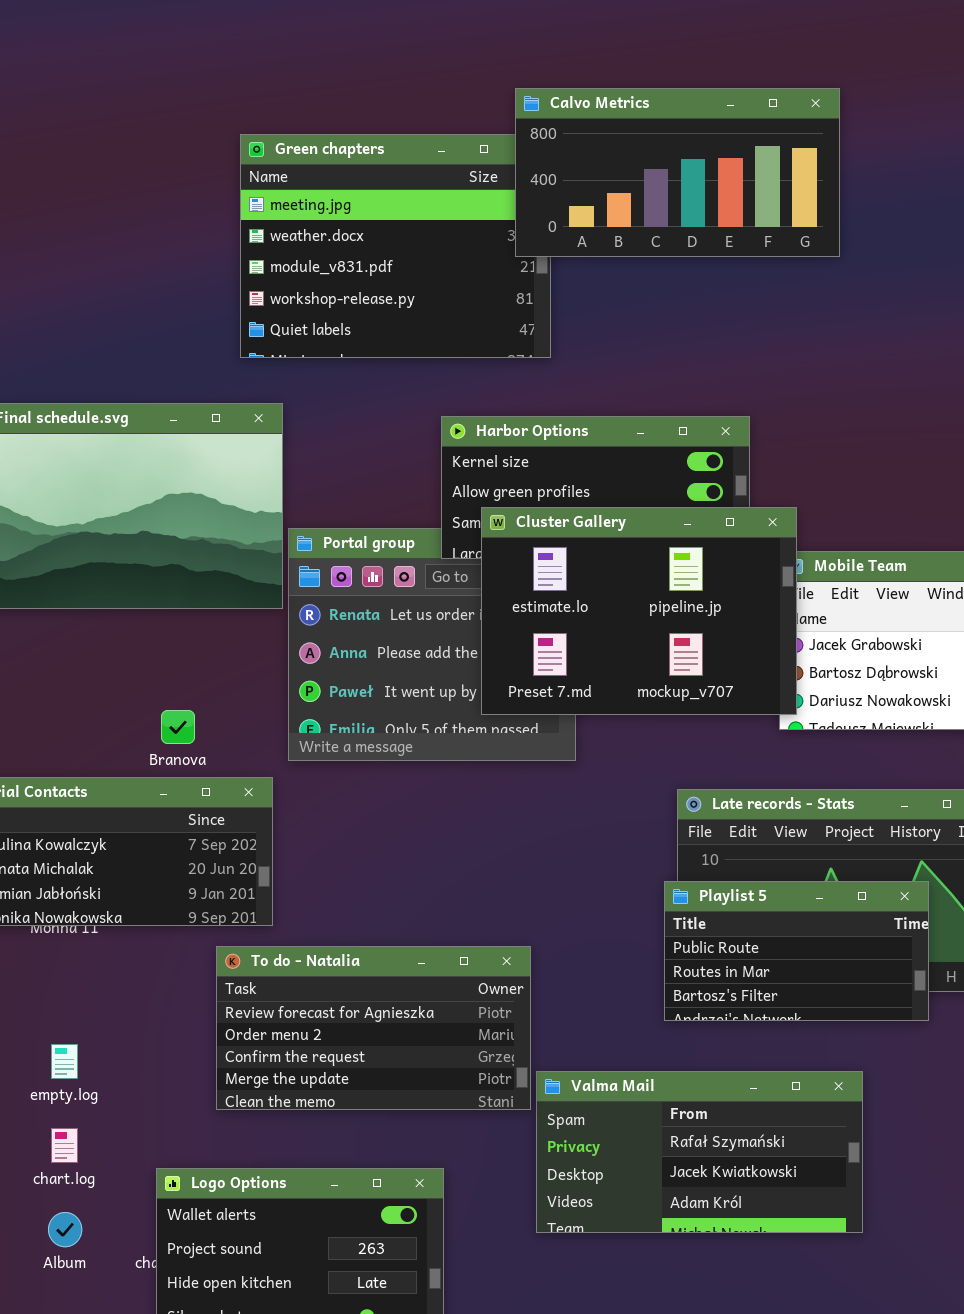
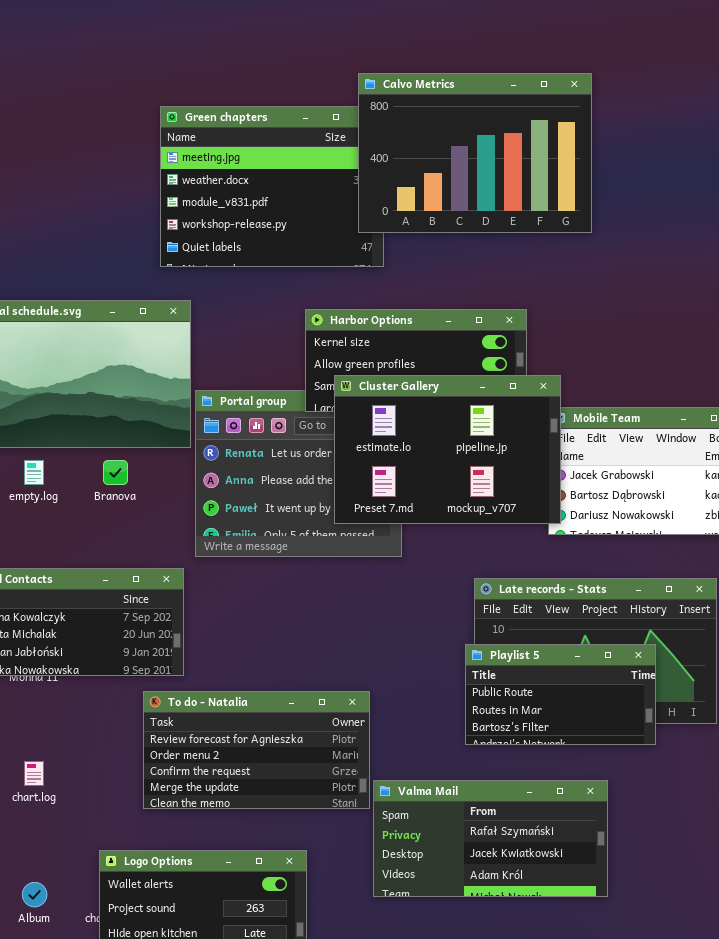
Calvo Metrics: [515,88,840,257] -> [358,73,592,233], resized
Branova: [161,710,195,744] -> [103,460,128,485], moved
empty.log: [51,1044,78,1079] -> [24,460,44,485], moved
chart.log: [51,1128,78,1163] -> [24,761,44,786], moved

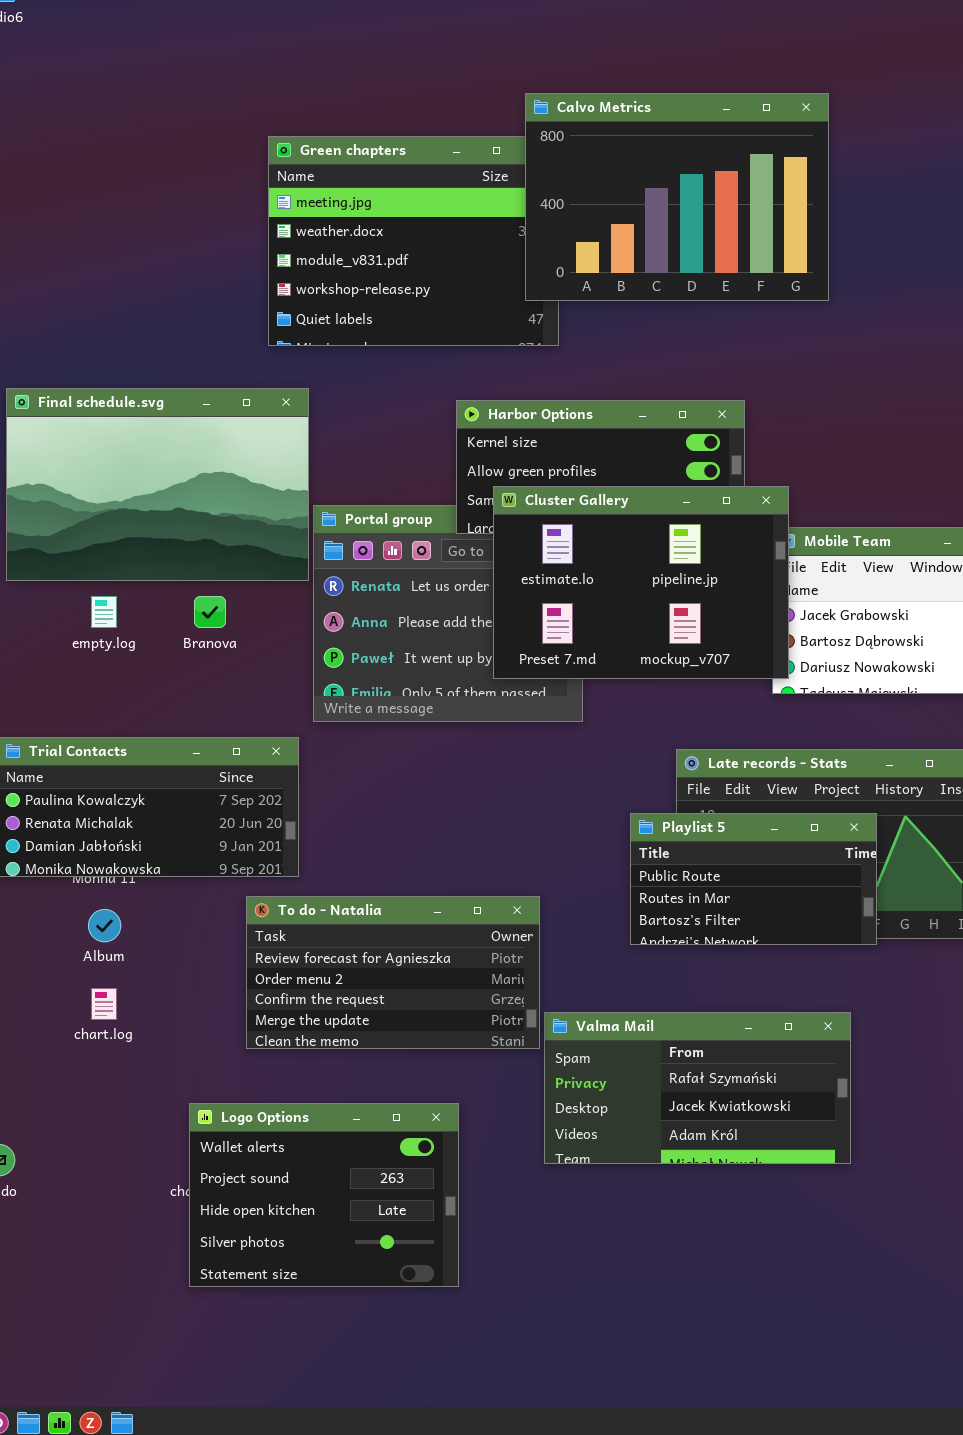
Playlist 5: [465,644,656,745] -> [630,813,877,945], moved
Album: [22,882,47,907] -> [88,909,121,942], moved

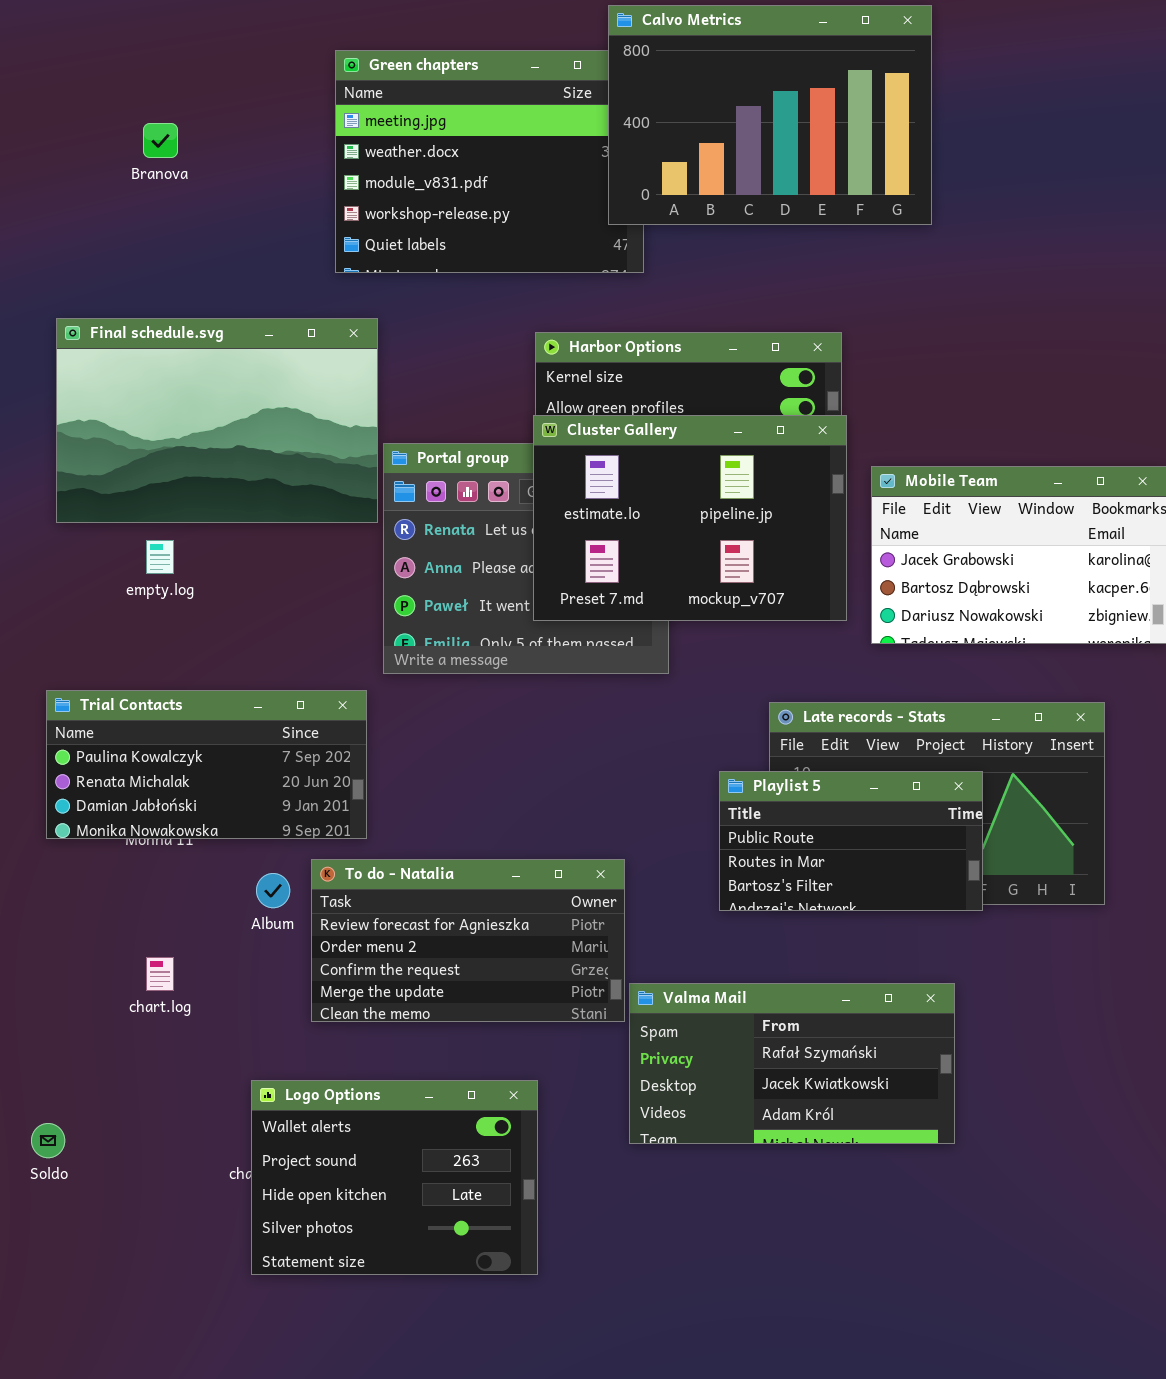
Cluster Gallery: [493,486,789,679] -> [533,415,847,621], moved
Branova: [194,596,226,628] -> [143,123,178,158], moved
Album: [88,909,121,942] -> [256,873,290,908], moved

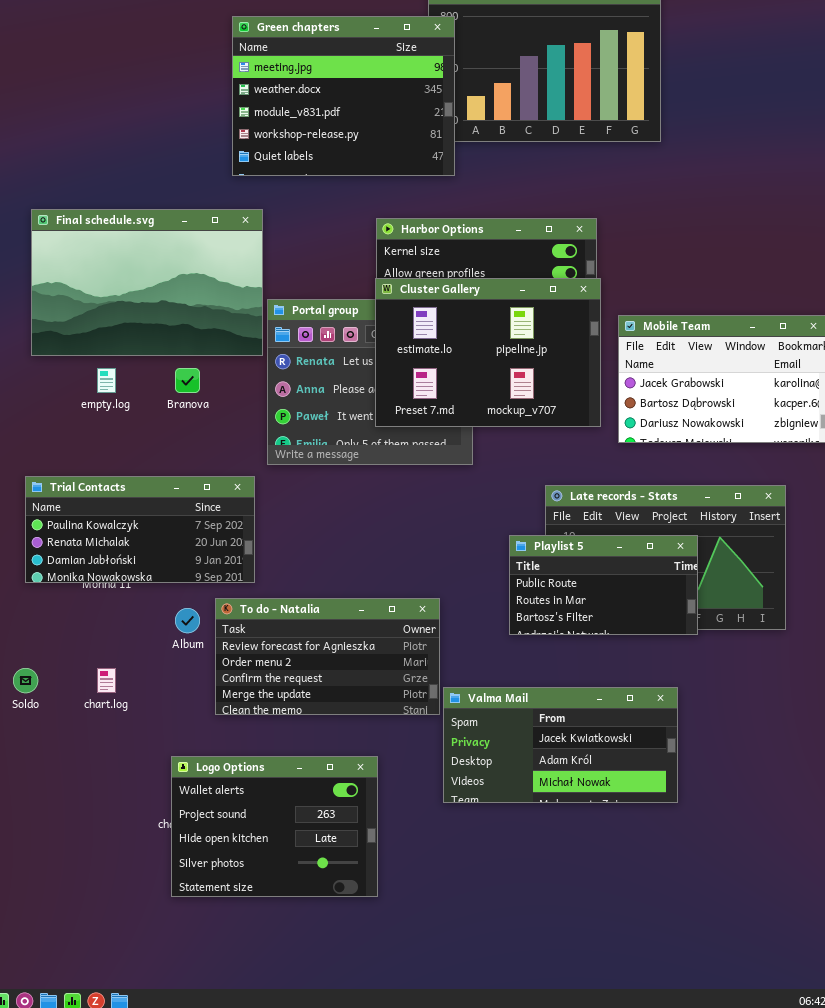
Green chapters: [335,50,644,273] -> [232,16,455,176], raised
Branova: [143,123,178,158] -> [175,368,200,393], moved
Valma Mail: [629,983,955,1144] -> [443,687,678,803], scrolled down 1 row
Soldo: [31,1123,65,1158] -> [13,668,38,693], moved

